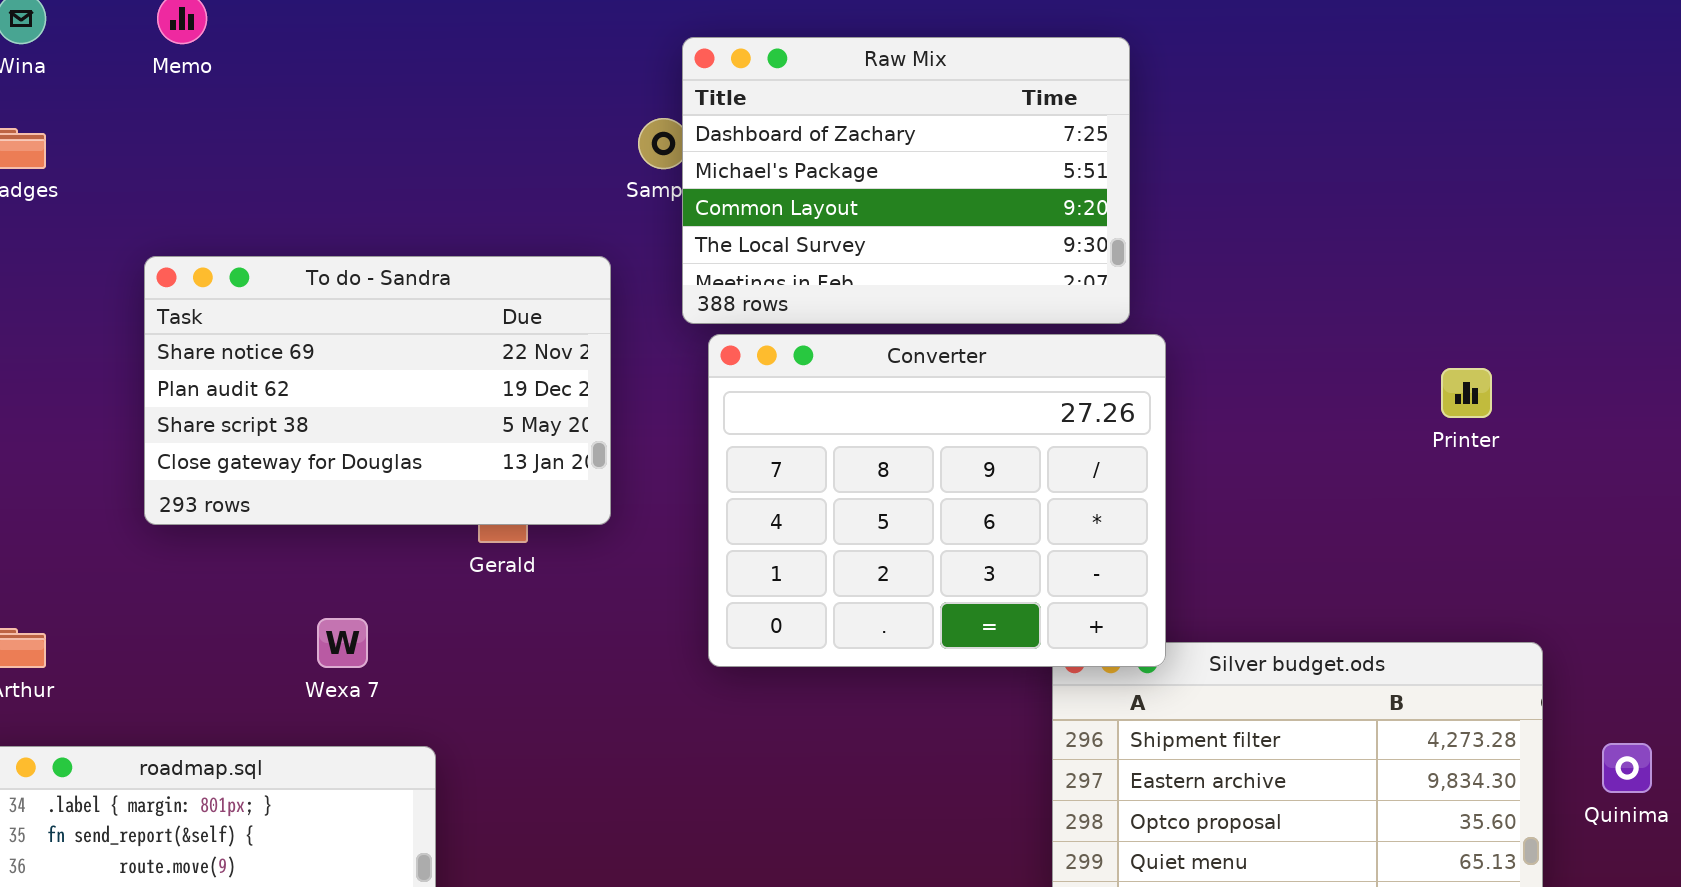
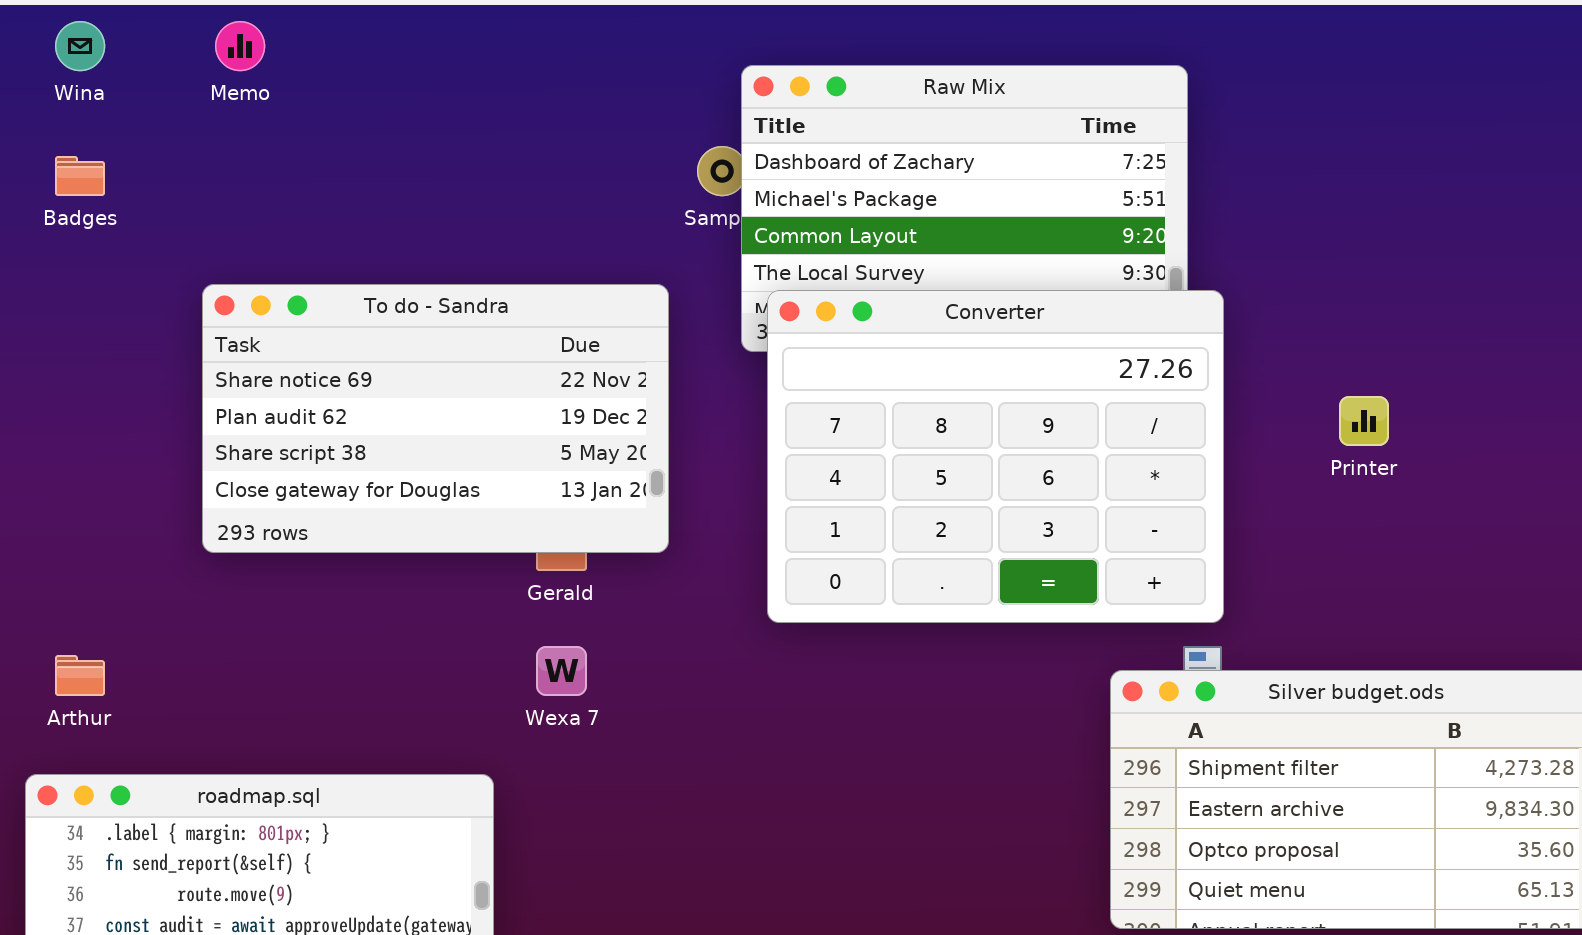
Converter: [708,334,1166,667] -> [767,290,1224,623], moved
Printer: [1441,368,1492,418] -> [1339,396,1389,446], moved
Wexa 7: [317,618,368,668] -> [536,646,587,696], moved

